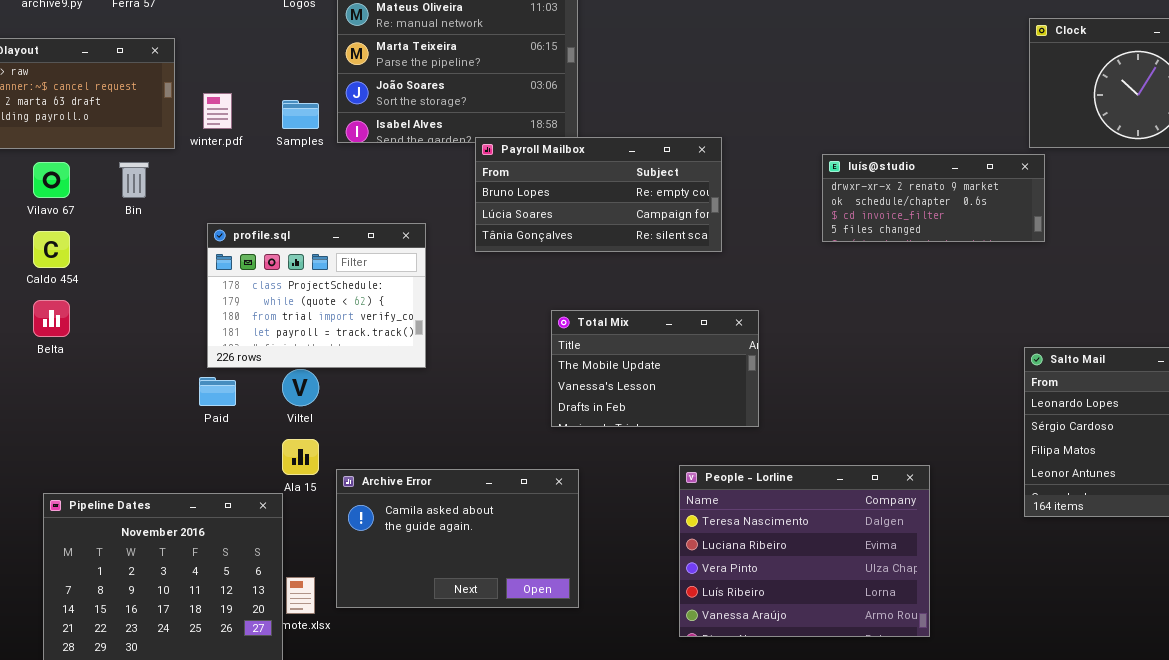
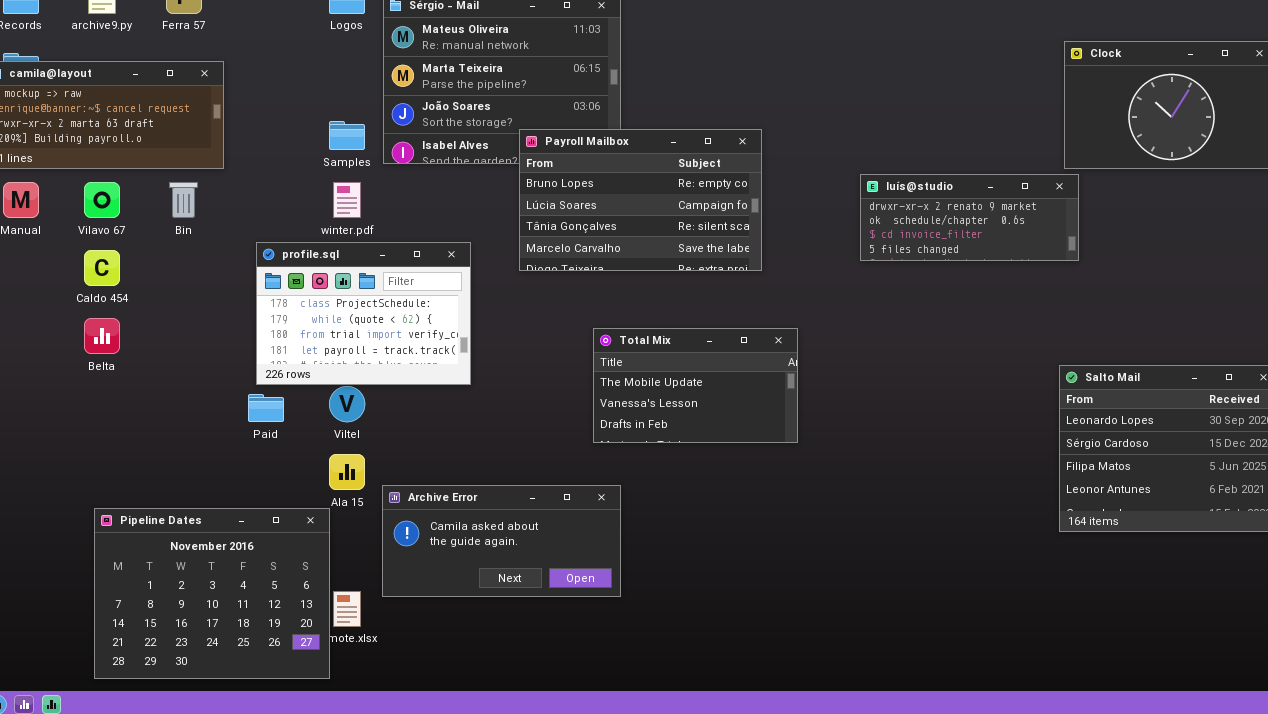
winter.pdf: [203,93,232,129] -> [333,182,361,218], moved
Payroll Mailbox: [475,137,722,252] -> [519,129,762,271], resized
People - Lorline: [679,465,930,637] -> none, closed
Archive Error: [336,469,579,608] -> [382,485,621,597], resized

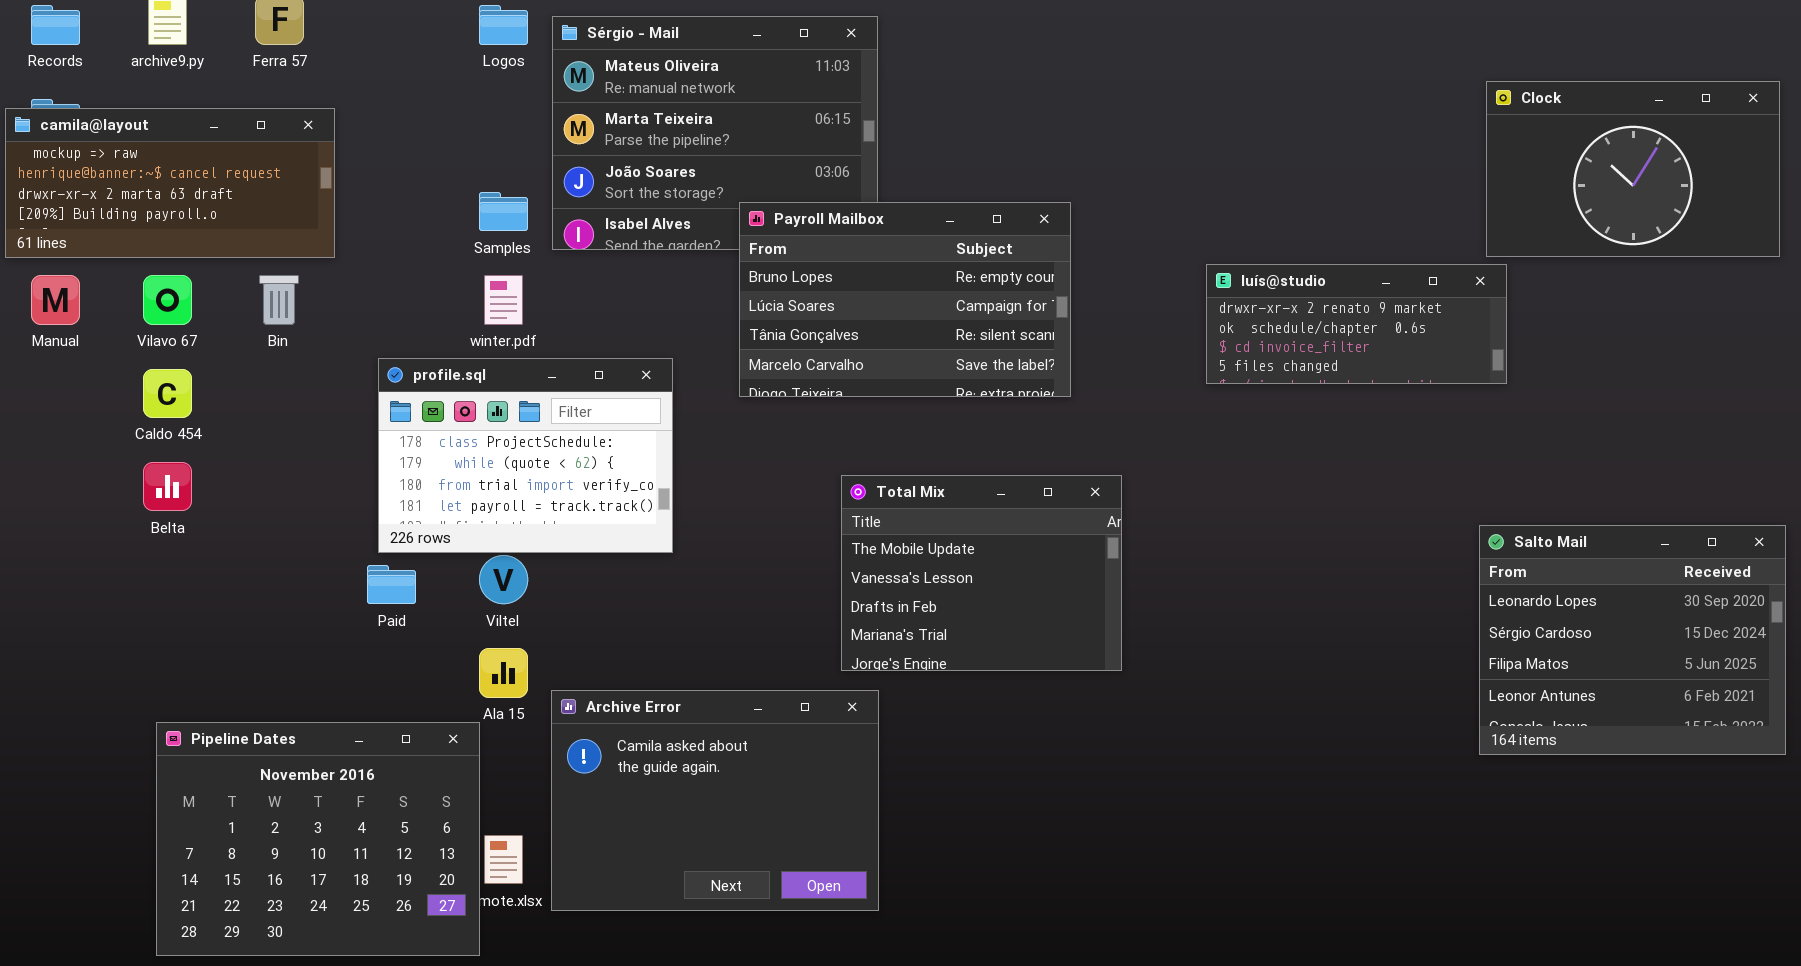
Total Mix: [593,328,798,443] -> [841,475,1122,671], resized
Archive Error: [382,485,621,597] -> [551,690,879,911], resized

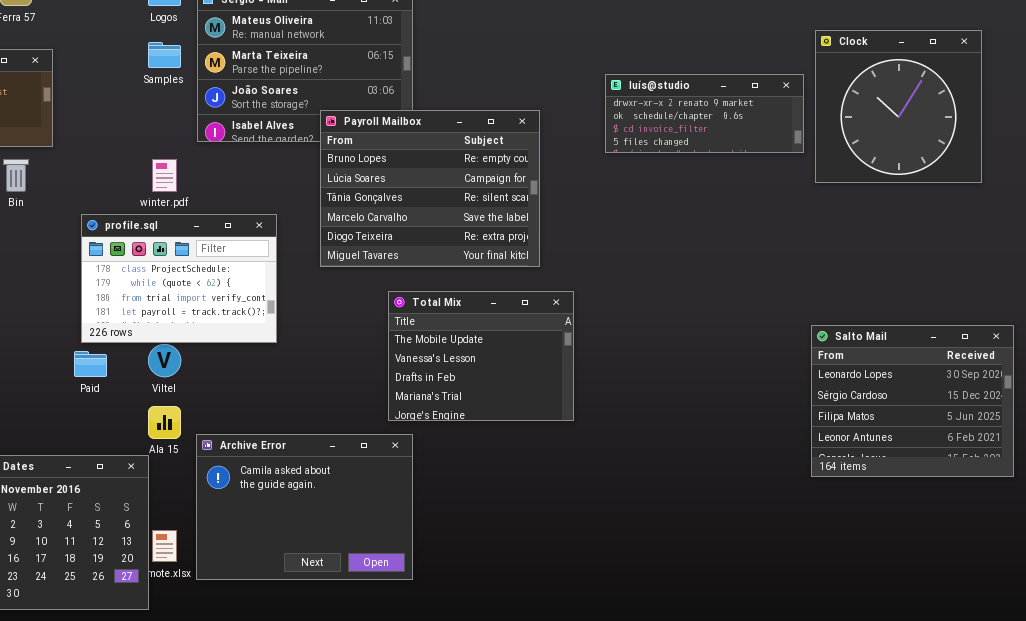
Clock: [1486,81,1780,257] -> [815,30,982,183], resized
Samples: [479,192,528,231] -> [148,42,181,68], moved
Payroll Mailbox: [739,202,1071,397] -> [320,110,540,267], resized
luís@studio: [1206,264,1507,384] -> [605,74,804,153], moved

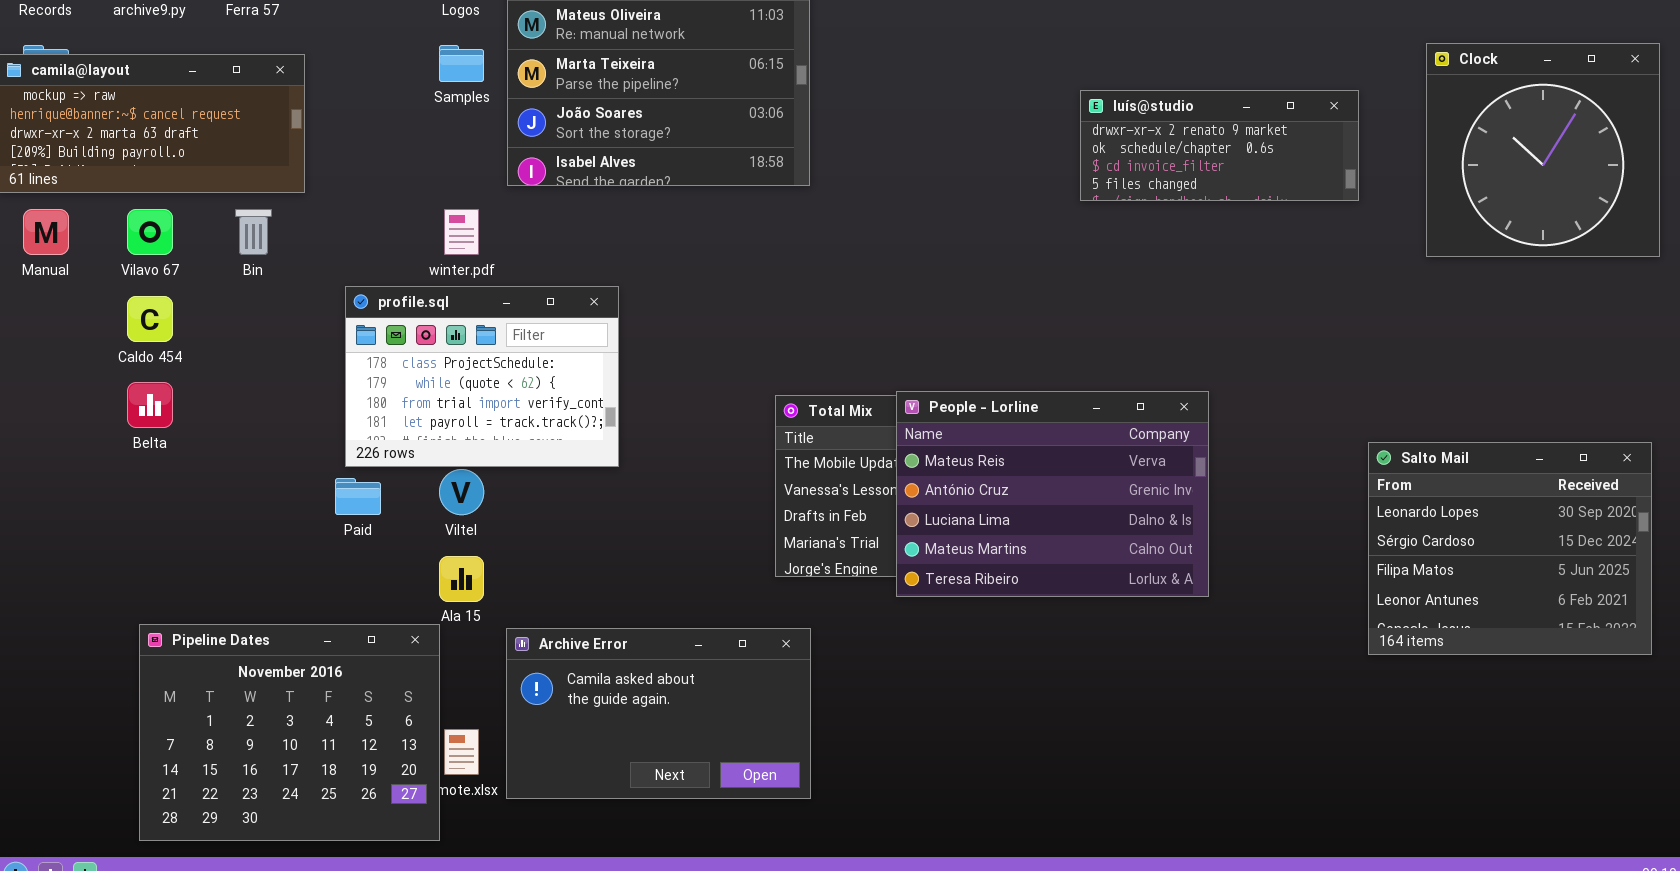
Clock: [815,30,982,183] -> [1426,43,1660,257], moved
Payroll Mailbox: [320,110,540,267] -> none, closed
People - Lorline: none -> [896,391,1209,597], opened
Archive Error: [196,434,413,580] -> [506,628,811,799], resized

